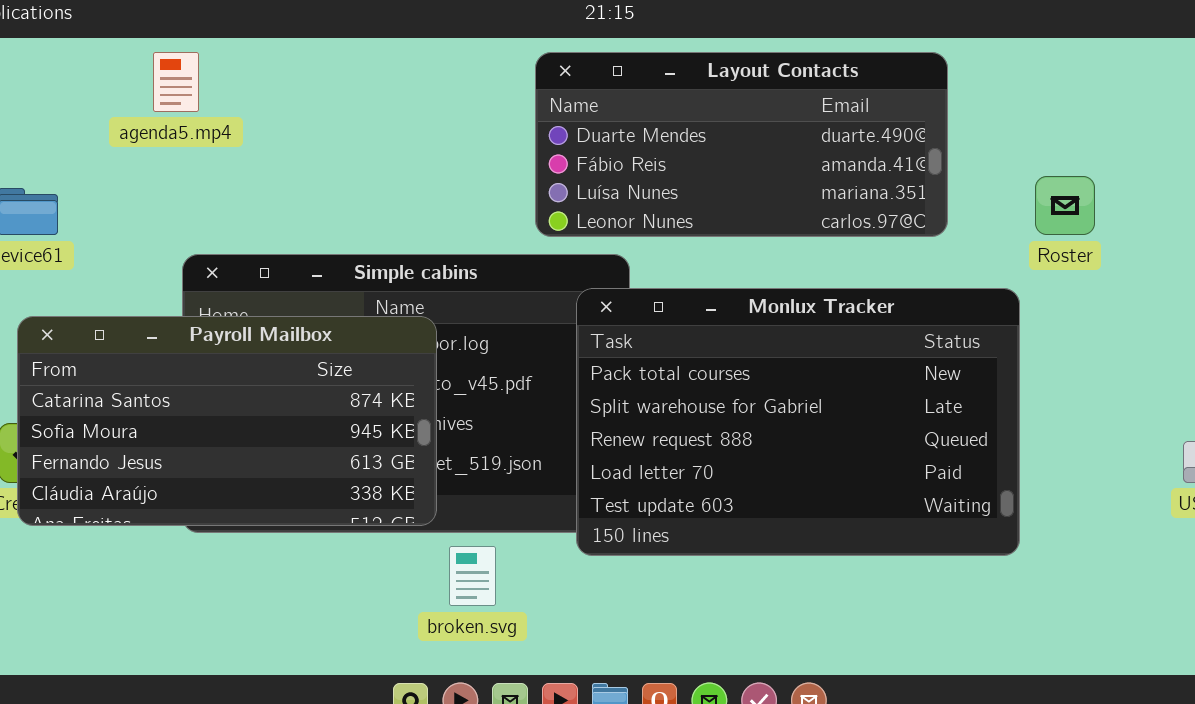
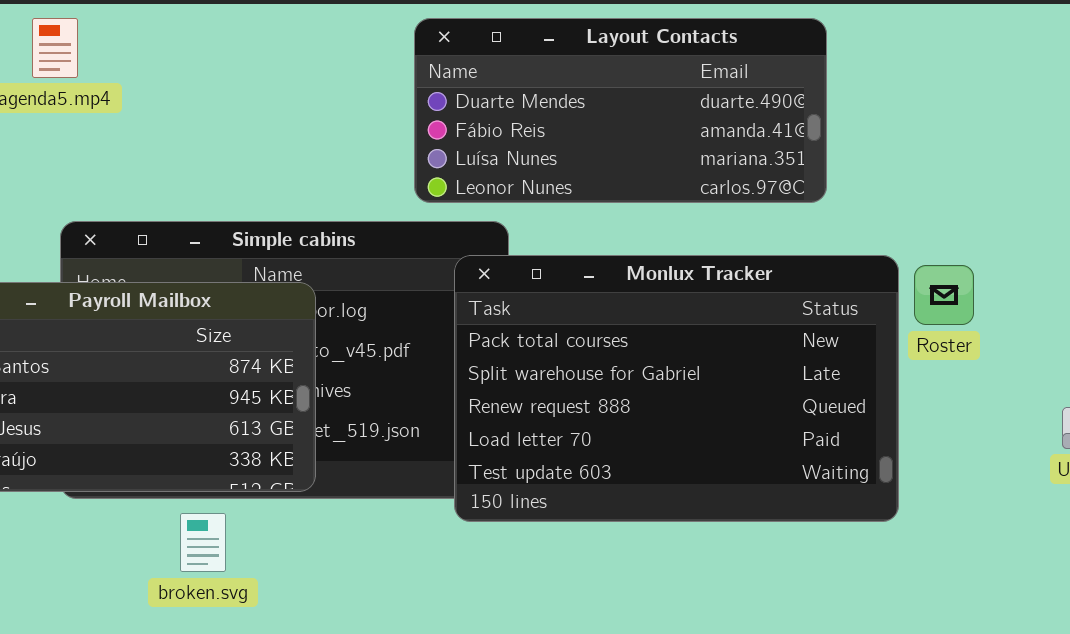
Roster: [1035,176,1095,235] -> [914,265,974,325], moved
broken.svg: [449,546,496,606] -> [180,513,226,572], moved

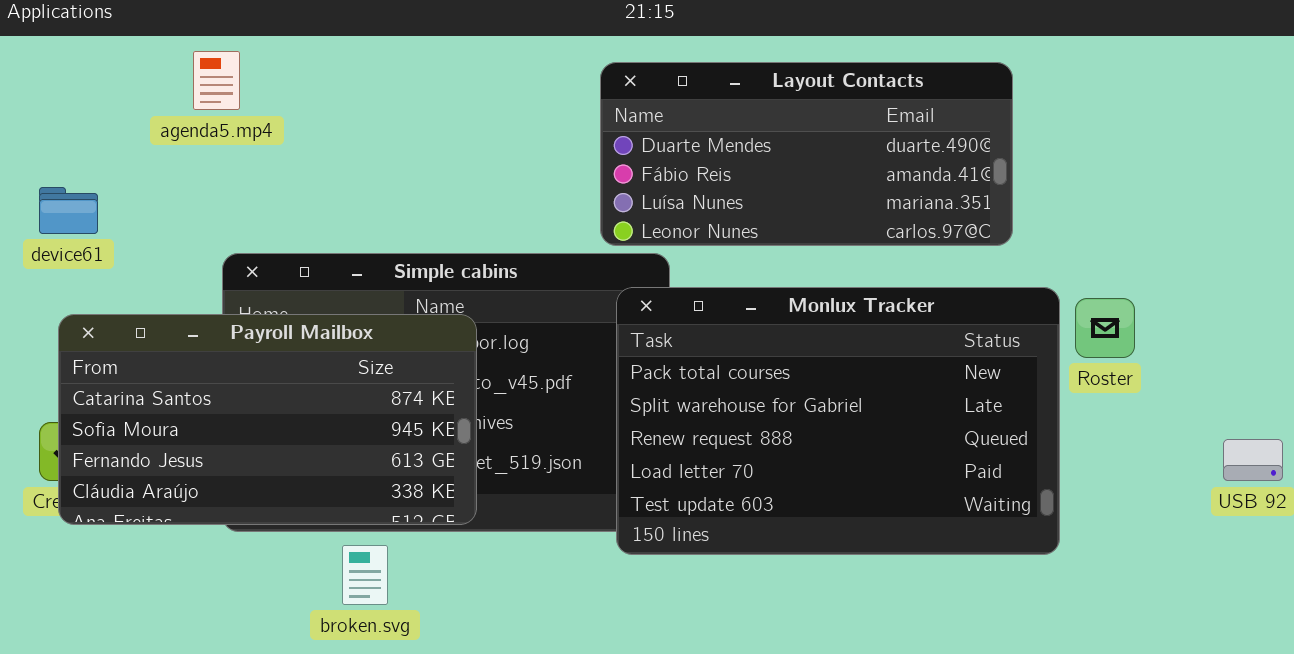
Layout Contacts: [414,18,827,203] -> [600,62,1013,246], moved

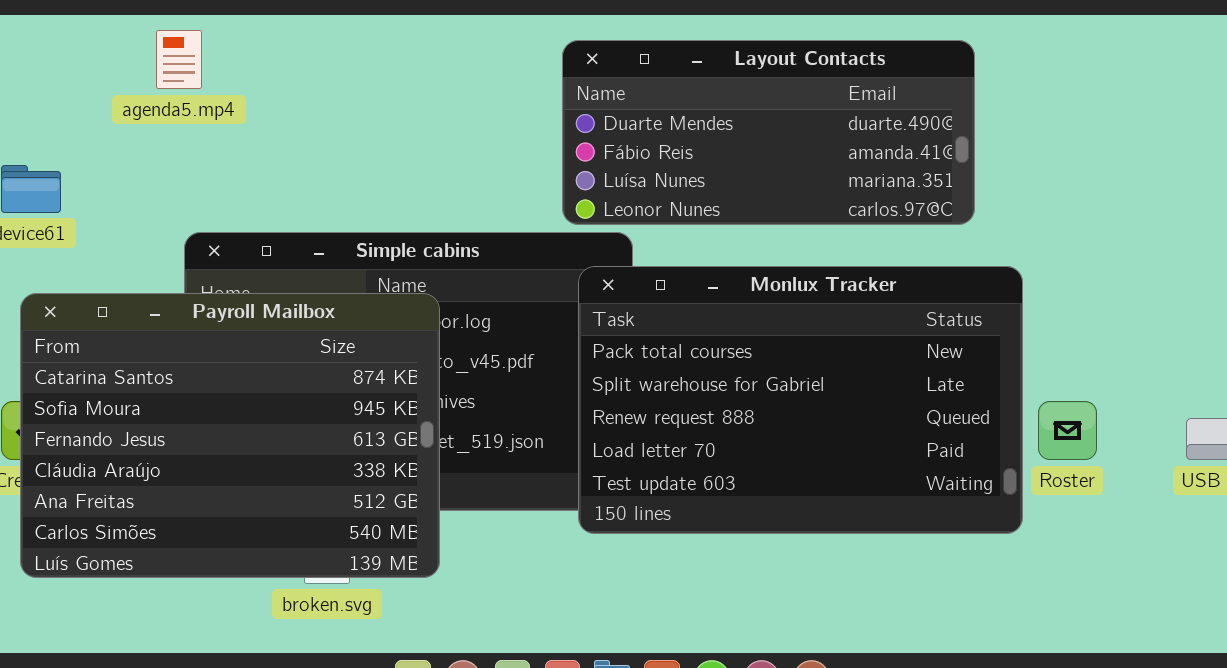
Roster: [1075,298,1135,358] -> [1038,401,1097,460], moved
Payroll Mailbox: [58,314,477,525] -> [20,293,440,578], resized

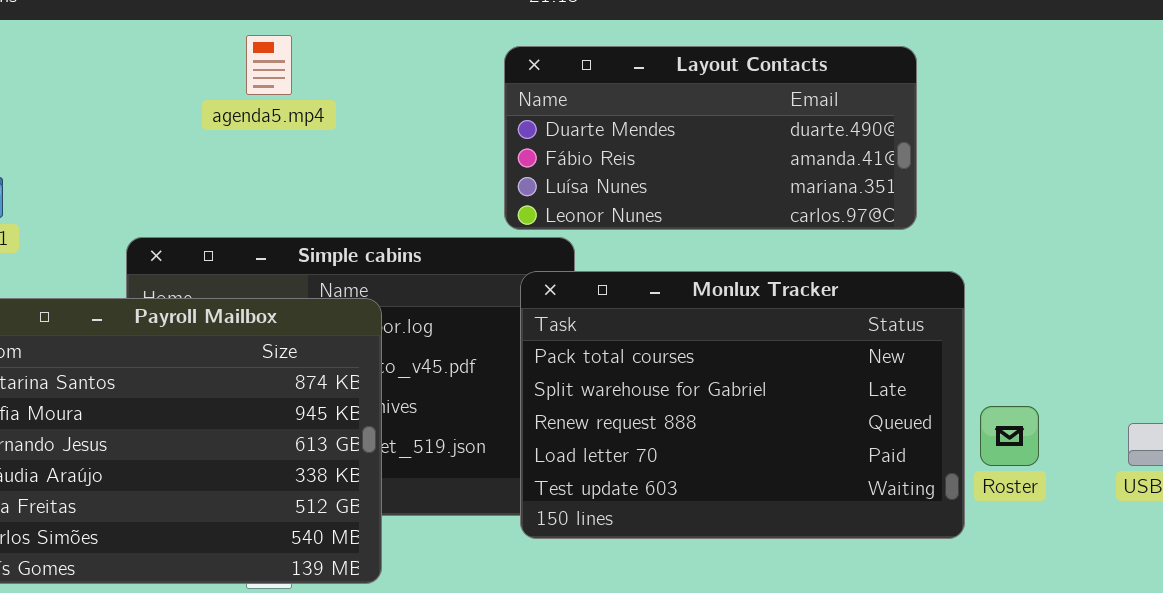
agenda5.mp4: [156,30,202,89] -> [246,35,292,95], moved

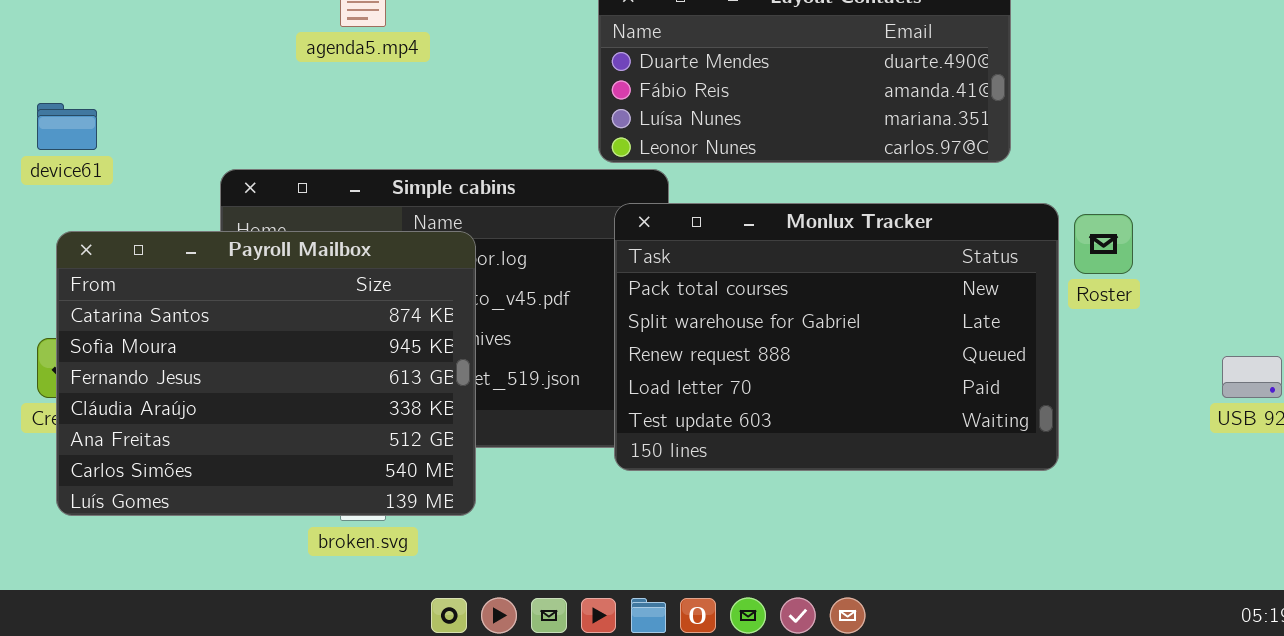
Roster: [980,406,1039,466] -> [1074,214,1133,274], moved

